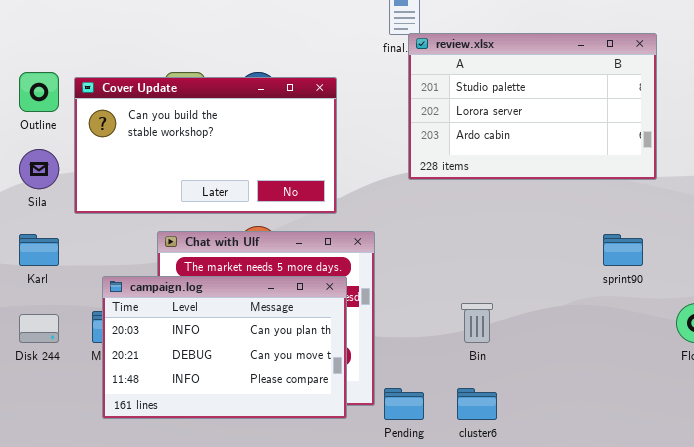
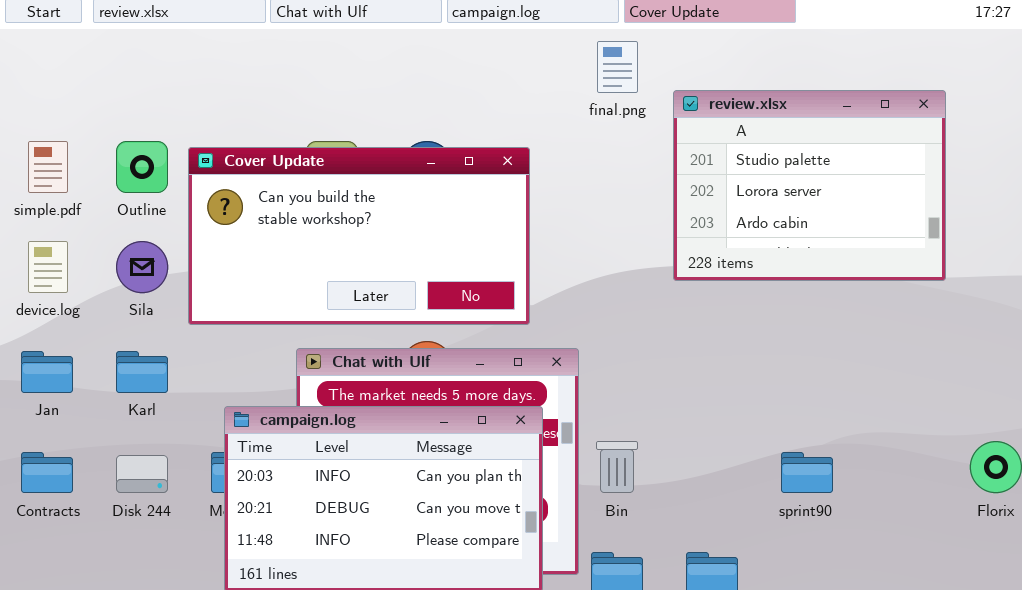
review.xlsx: [408,33,657,180] -> [673,90,946,281], resized
sprint90: [603,234,643,266] -> [781,452,833,493], moved
Bin: [461,303,493,343] -> [596,441,638,493], moved

